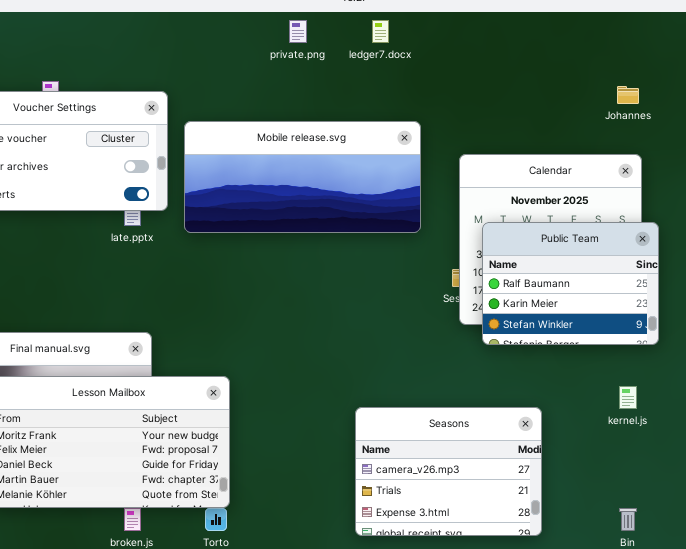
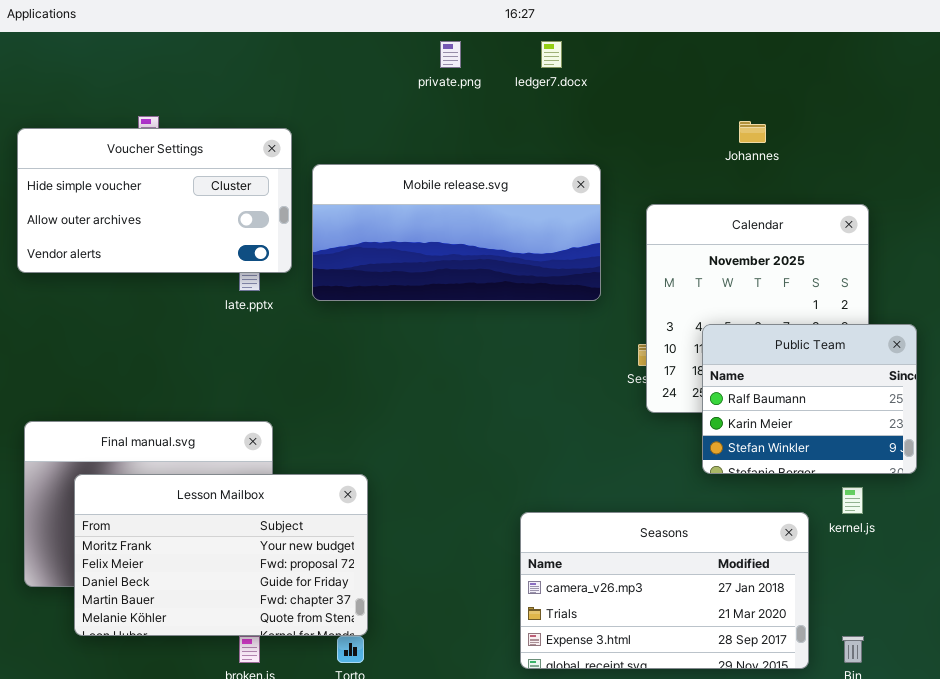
Johannes: [617,86,639,104] -> [739,121,766,143], moved
Public Team: [482,222,659,345] -> [702,324,917,474], moved
Seasons: [355,407,542,536] -> [520,512,809,669], resized

